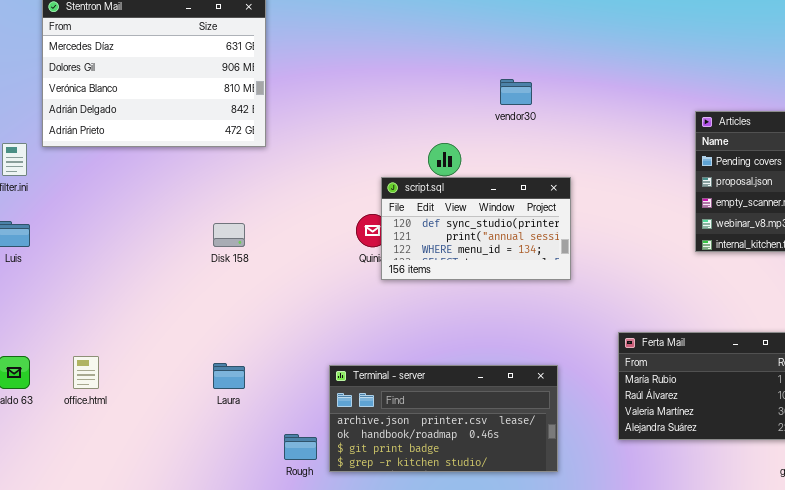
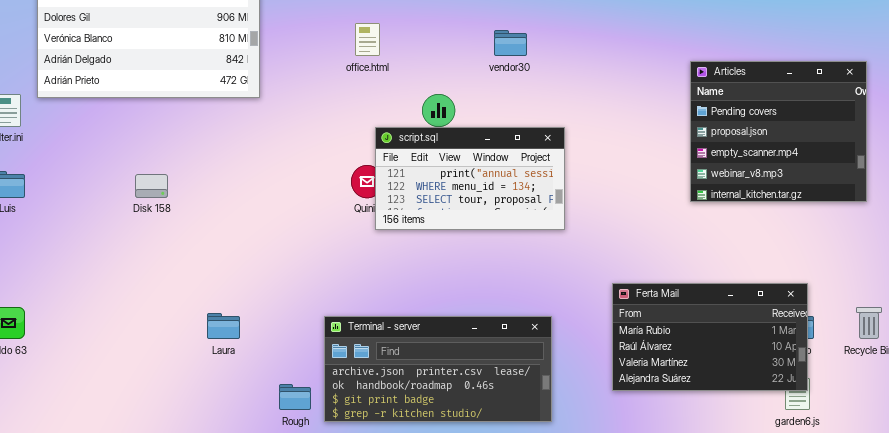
script.sql: [381,177,571,280] -> [375,127,565,230], scrolled down 1 row
Disk 158: [213,223,245,247] -> [135,174,168,198], moved
office.html: [73,356,99,389] -> [355,23,380,56], moved

